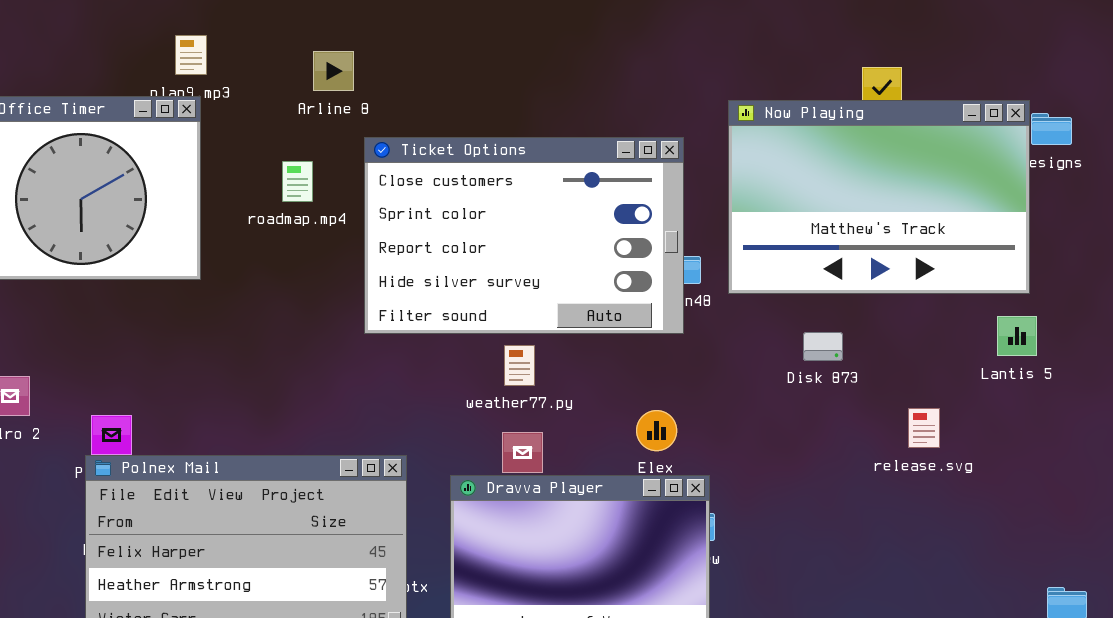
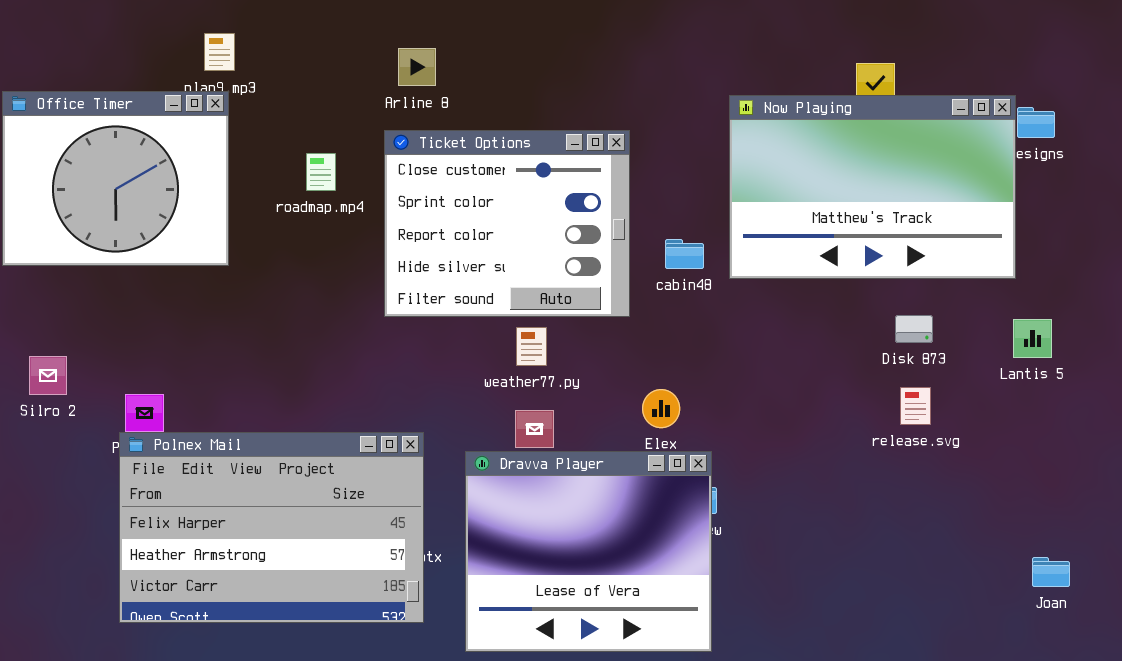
Arline 8: [313,51,354,91] -> [398,48,436,86], moved
Ticket Options: [364,137,684,334] -> [384,130,630,317], resized
Lantis 5: [997,316,1037,356] -> [1013,319,1052,358], moved
Disk 873: [803,332,843,361] -> [895,315,933,343], moved

